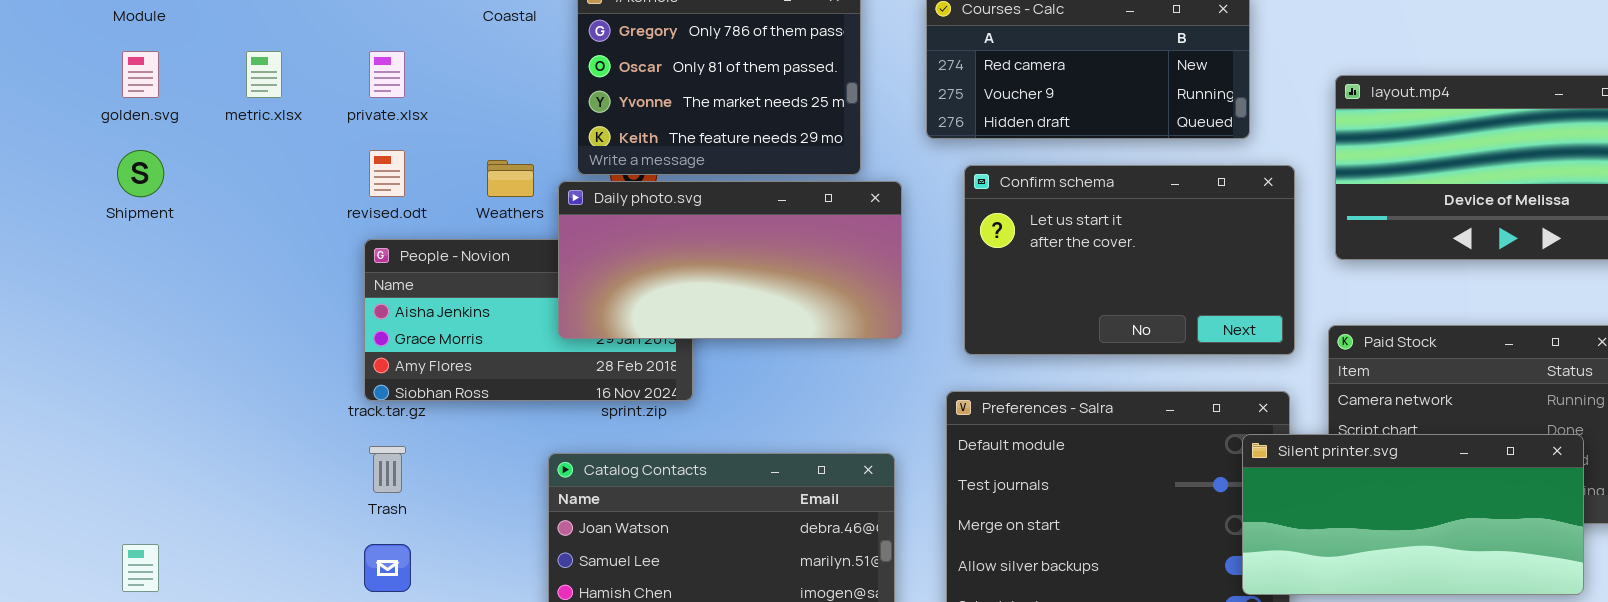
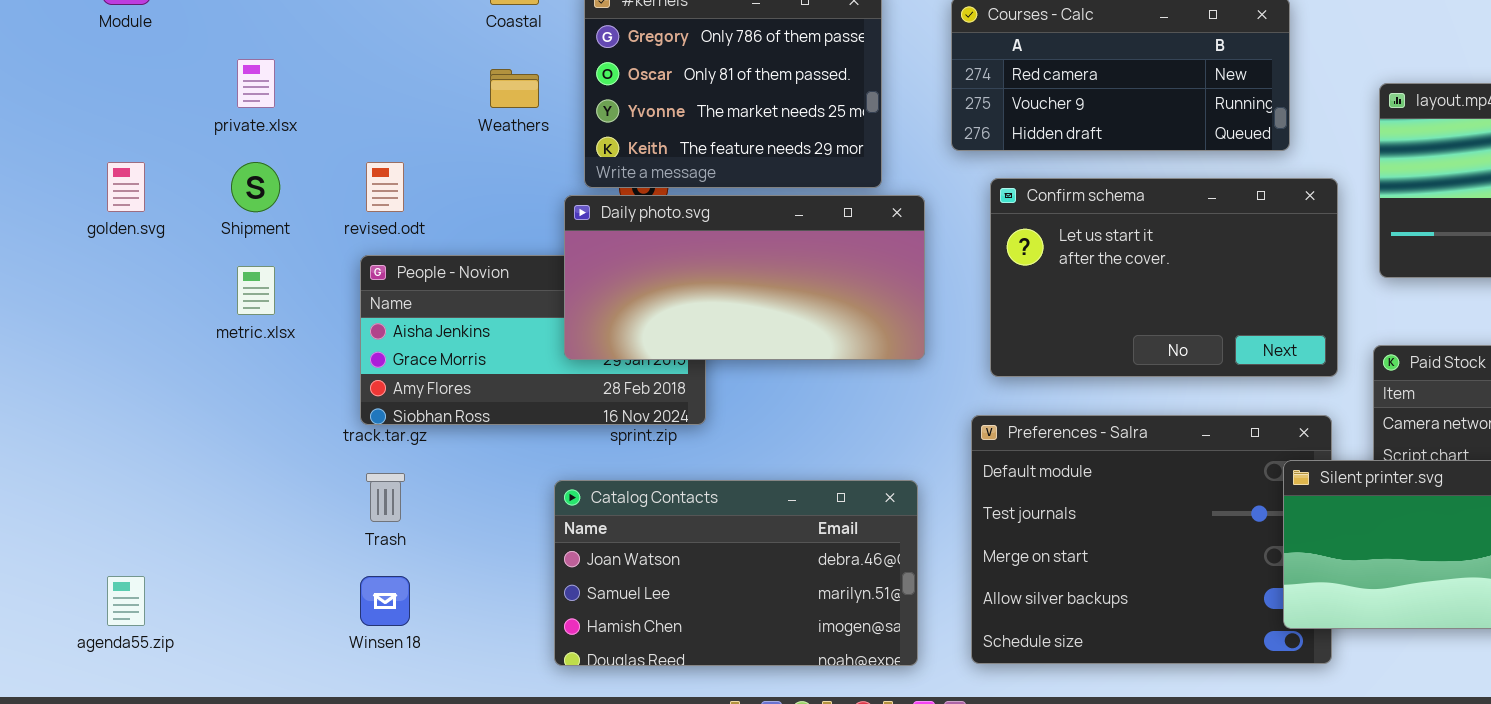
golden.svg: [122,51,159,98] -> [107,162,145,212], moved
metric.xlsx: [246,51,282,98] -> [237,266,275,315], moved
private.xlsx: [369,51,405,98] -> [237,59,275,108], moved
Shipment: [117,150,164,197] -> [231,162,280,212], moved
Weathers: [487,160,534,197] -> [490,69,539,108], moved

